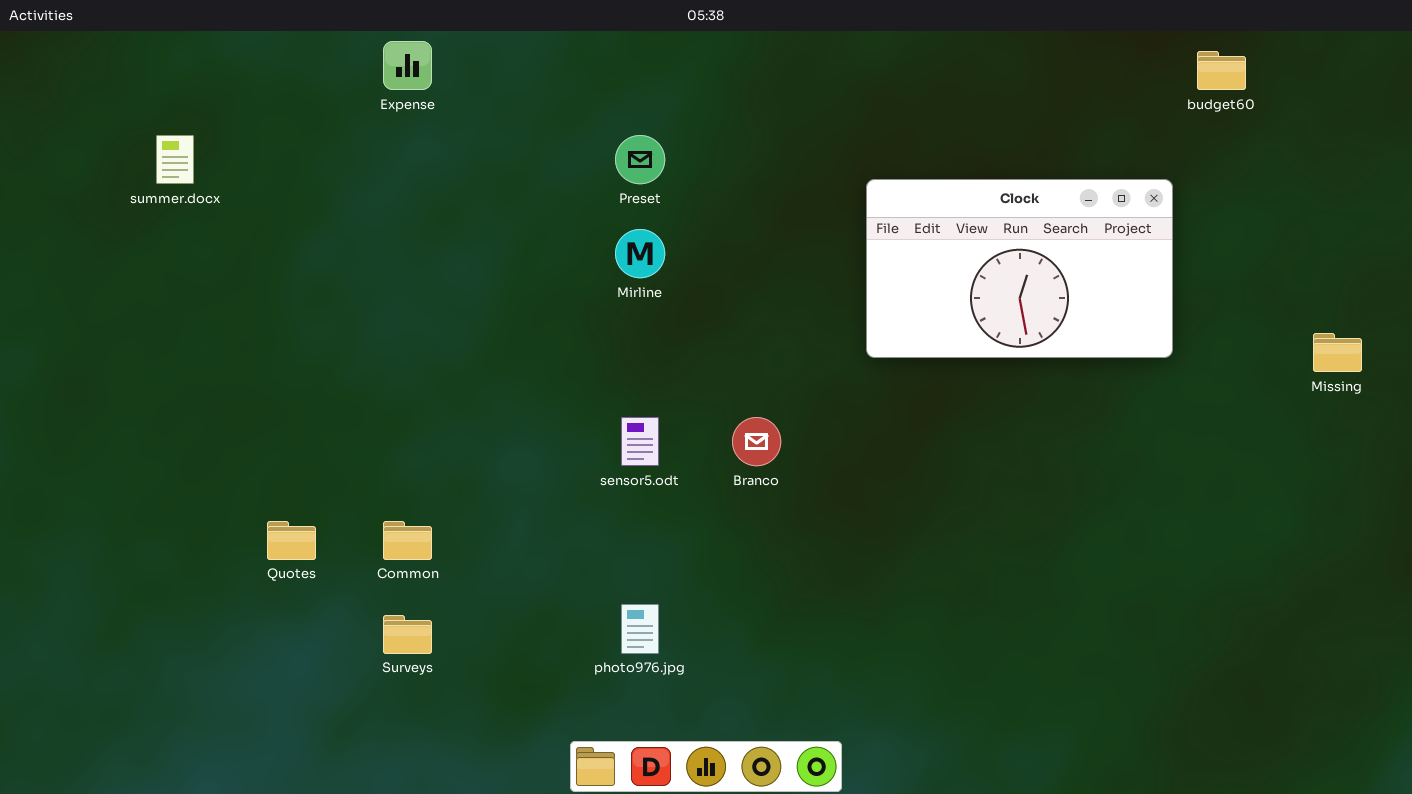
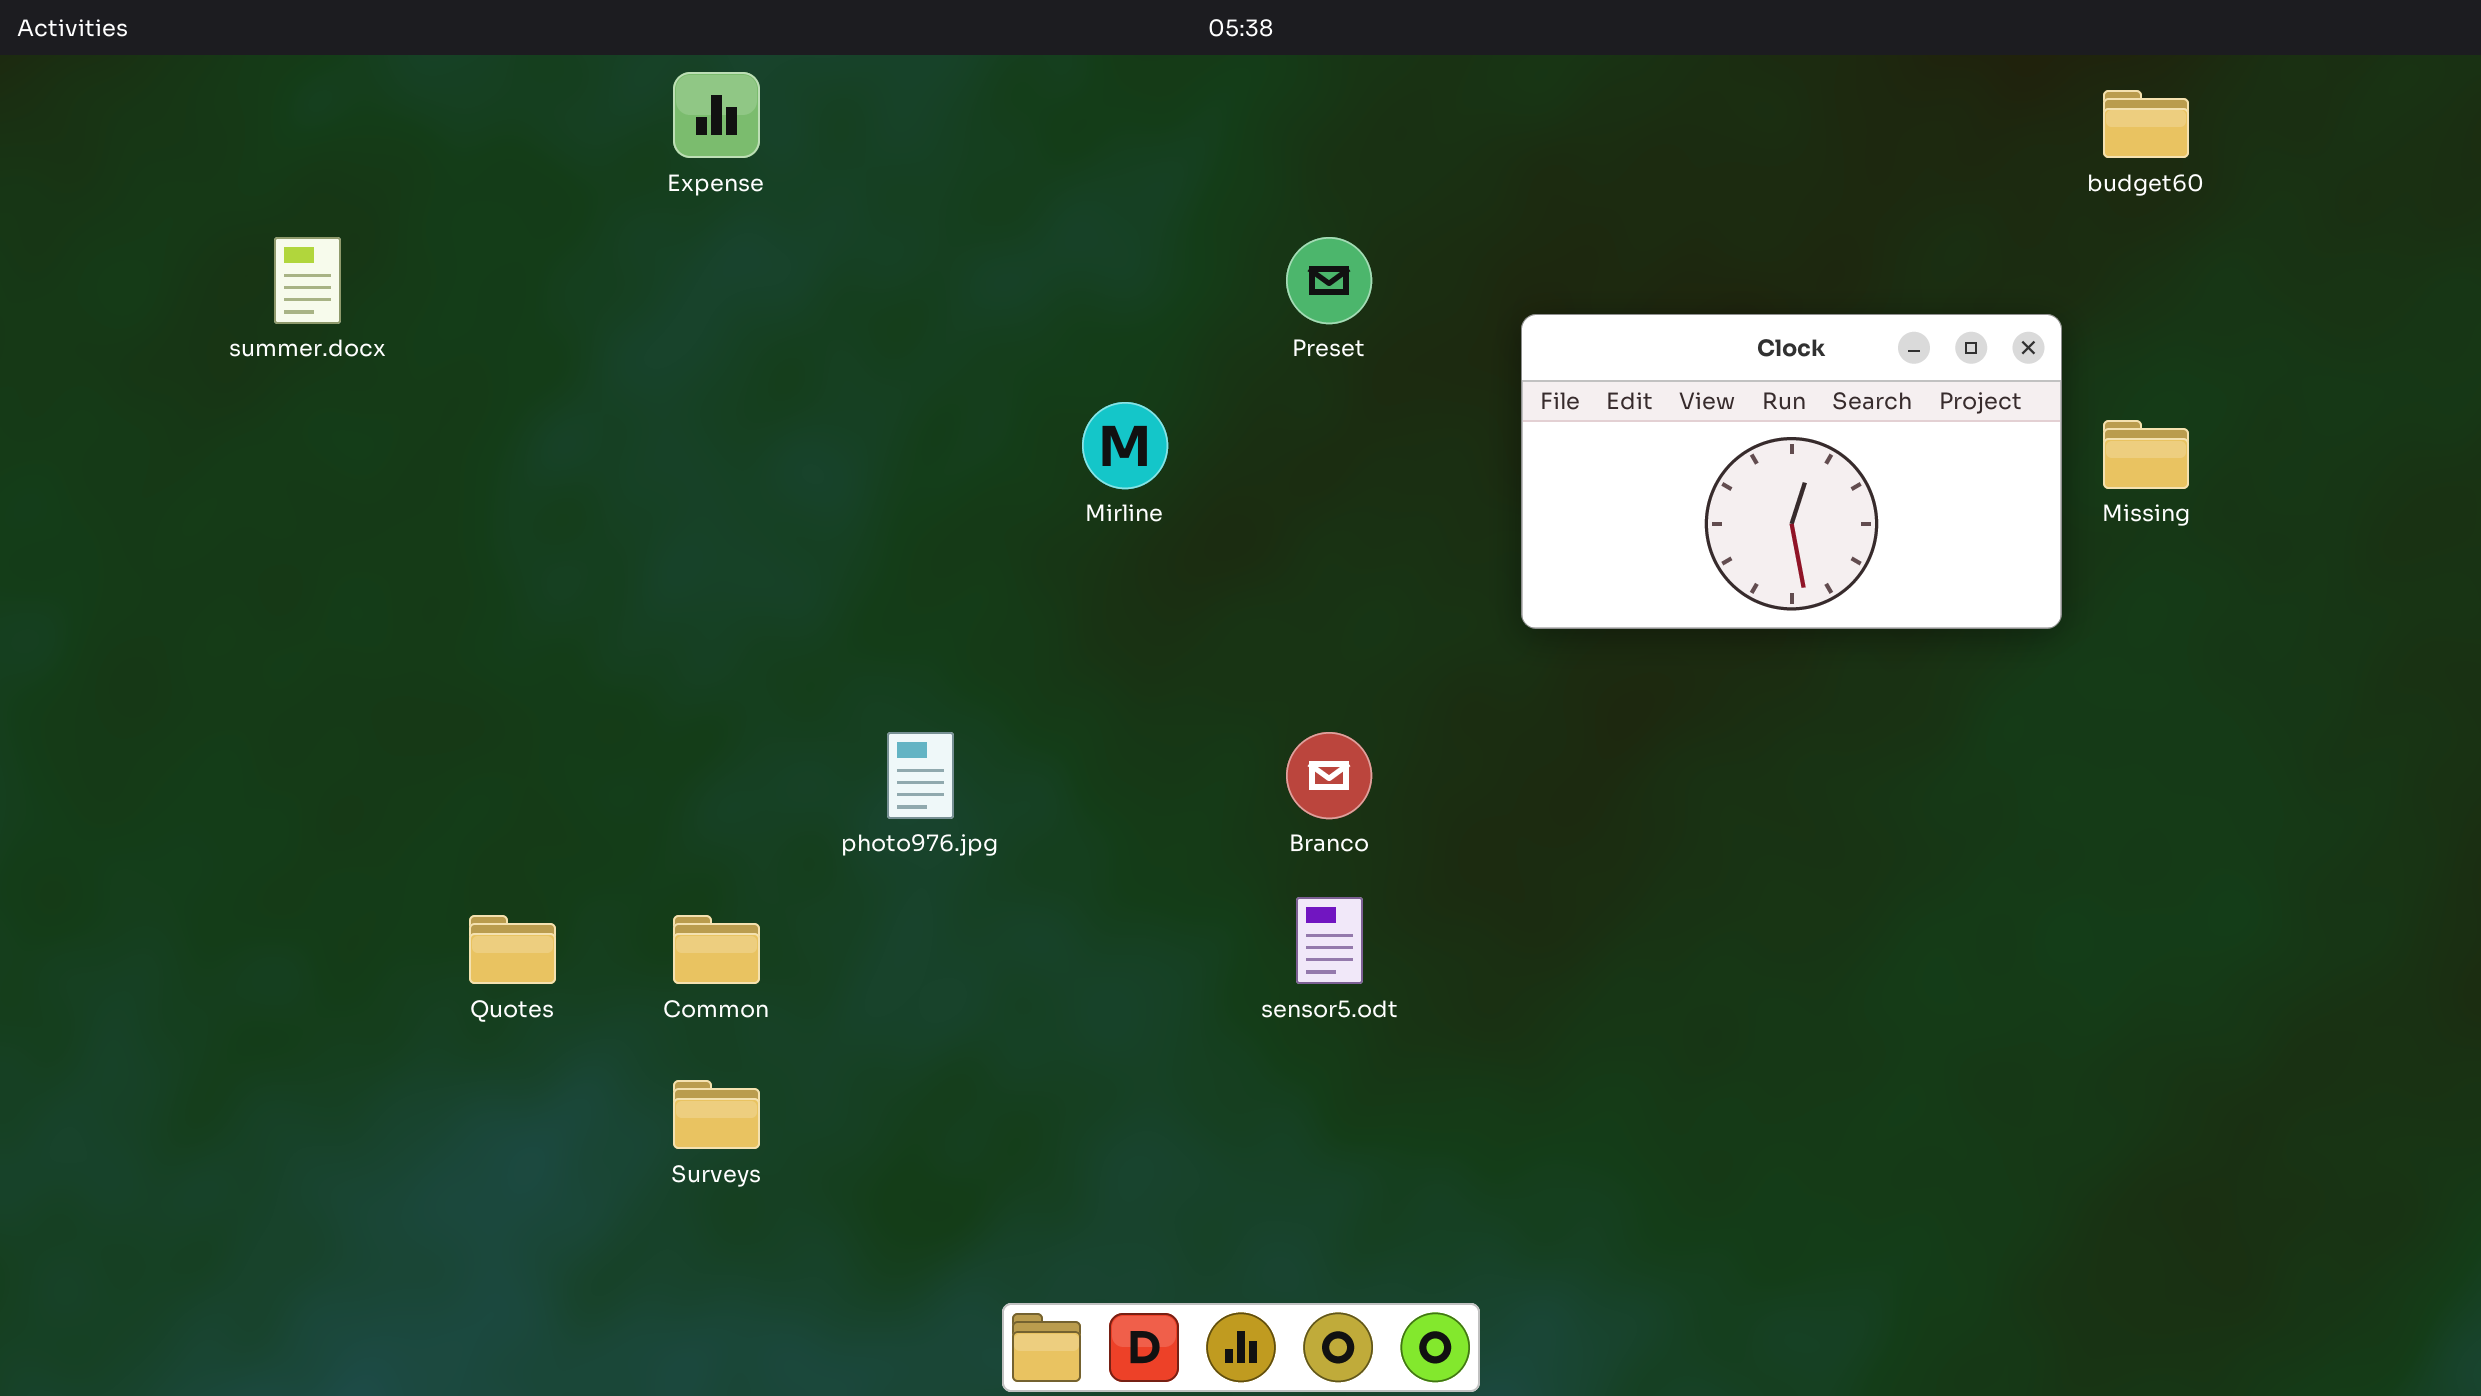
Preset: [615,135,665,184] -> [1286,237,1372,324], moved
Missing: [1313,333,1362,372] -> [2103,420,2189,489], moved
sensor5.odt: [621,417,659,466] -> [1296,897,1363,984], moved
photo976.jpg: [621,604,659,654] -> [887,732,954,819], moved

